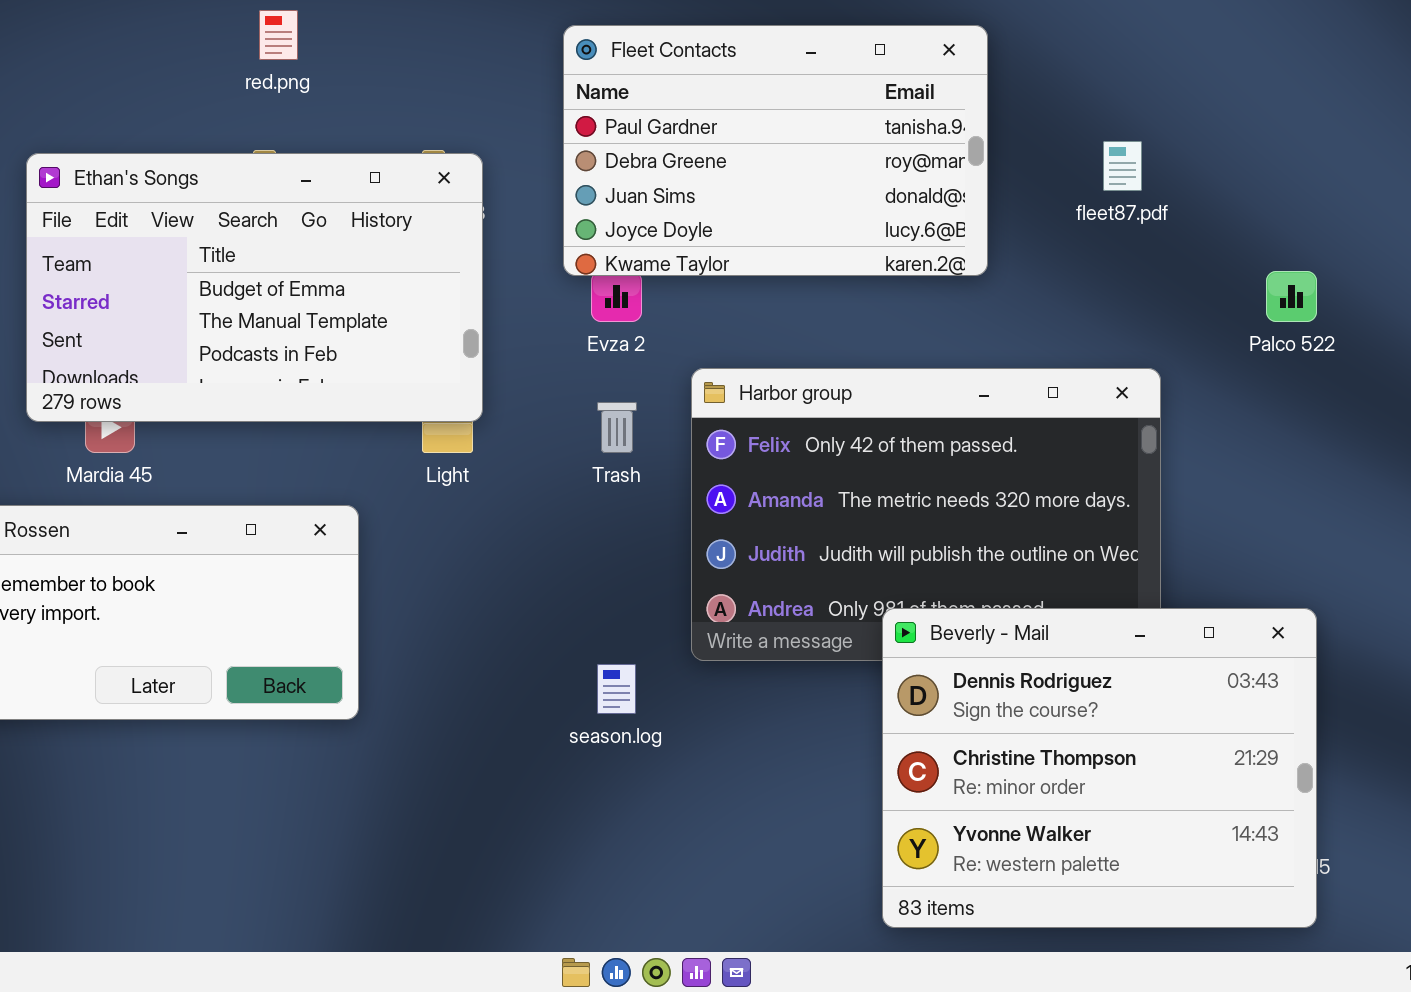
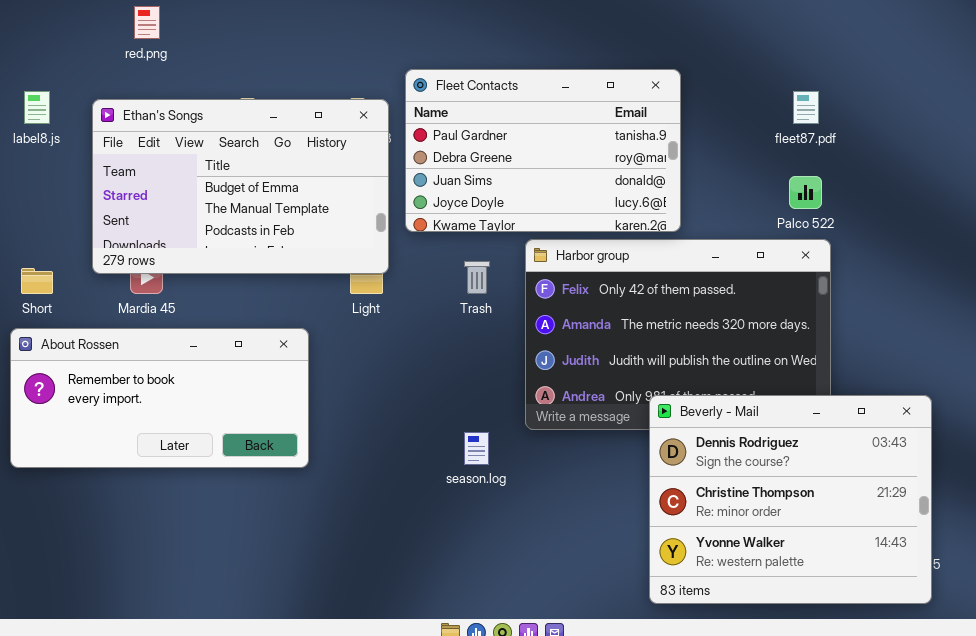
red.png: [259,10,298,60] -> [134,6,160,39], moved
Fleet Contacts: [563,25,988,276] -> [405,69,681,232], moved
Palco 522: [1266,271,1317,322] -> [789,176,822,209], moved

